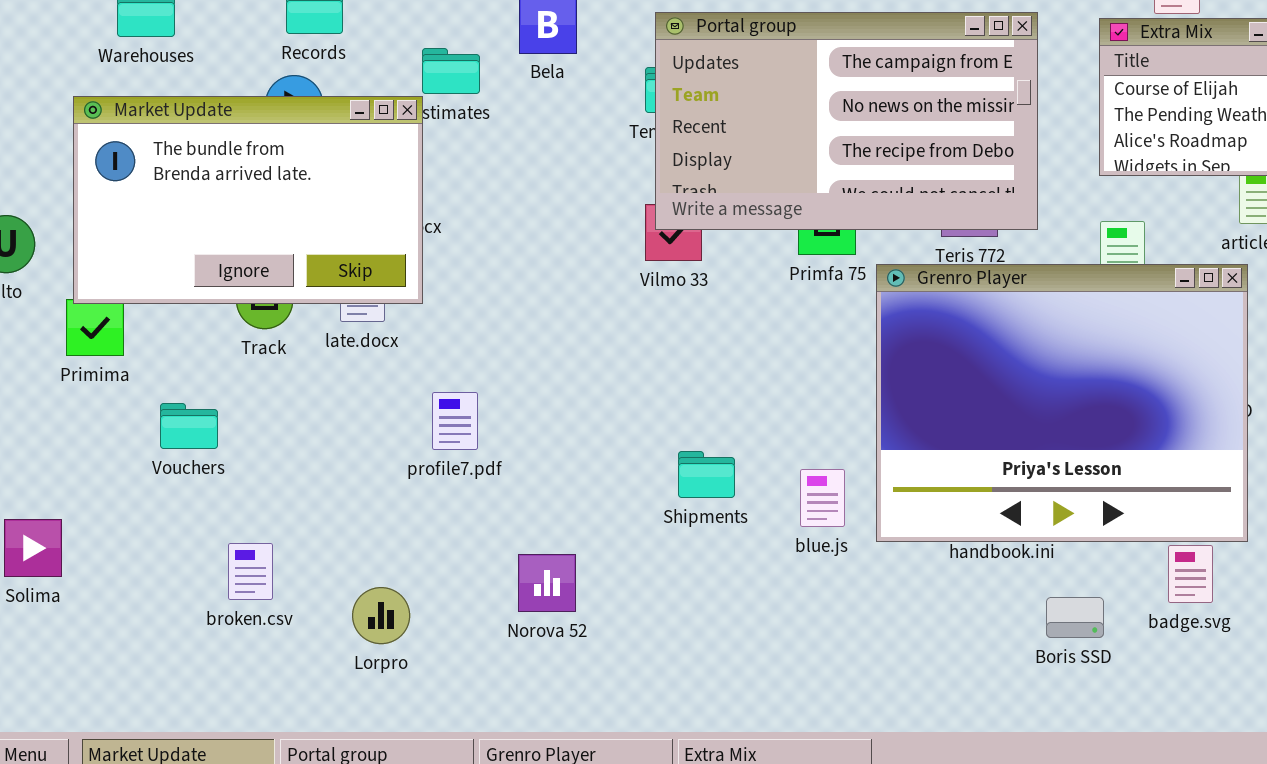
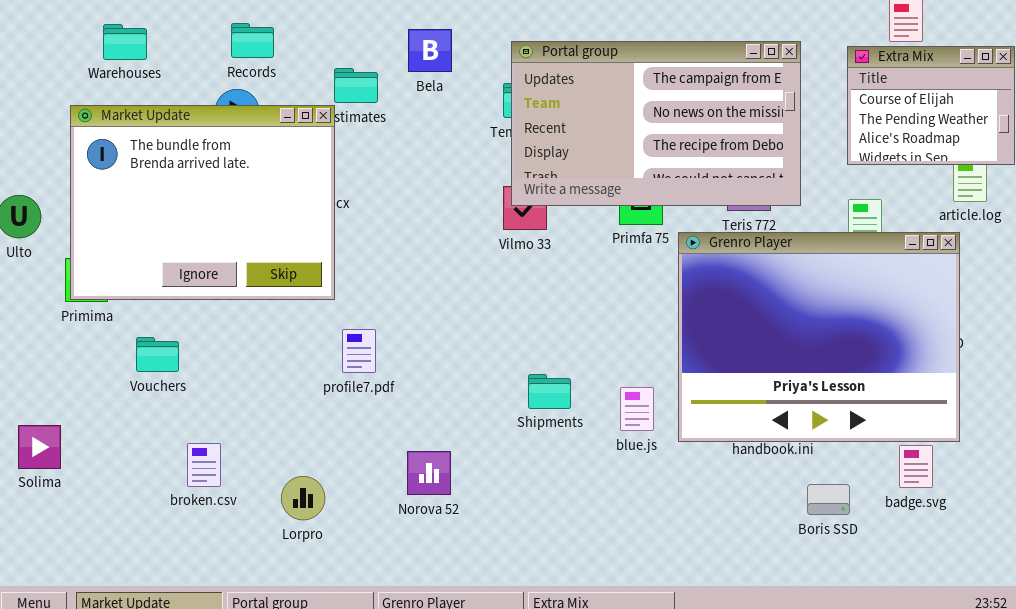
Market Update: [73,96,423,304] -> [70,105,335,300], resized

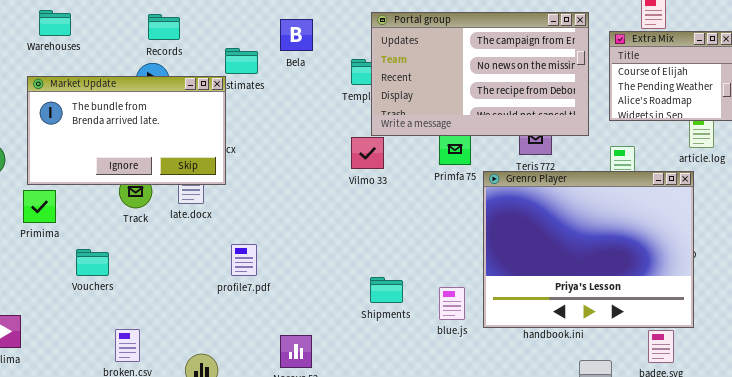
Warehouses: [103,24,147,60] -> [39,10,71,36], moved
Portal group: [511,41,801,206] -> [371,12,589,136], moved
Market Update: [70,105,335,300] -> [27,76,226,185], resized

